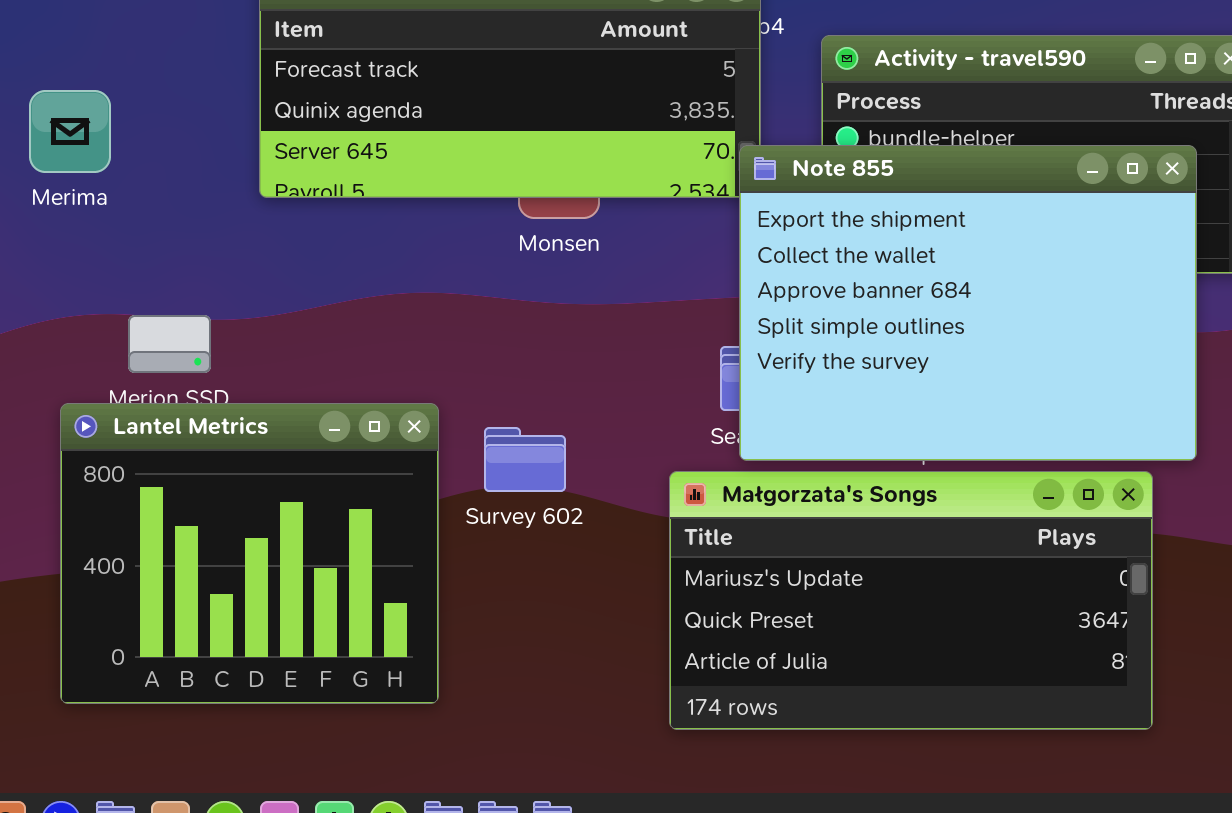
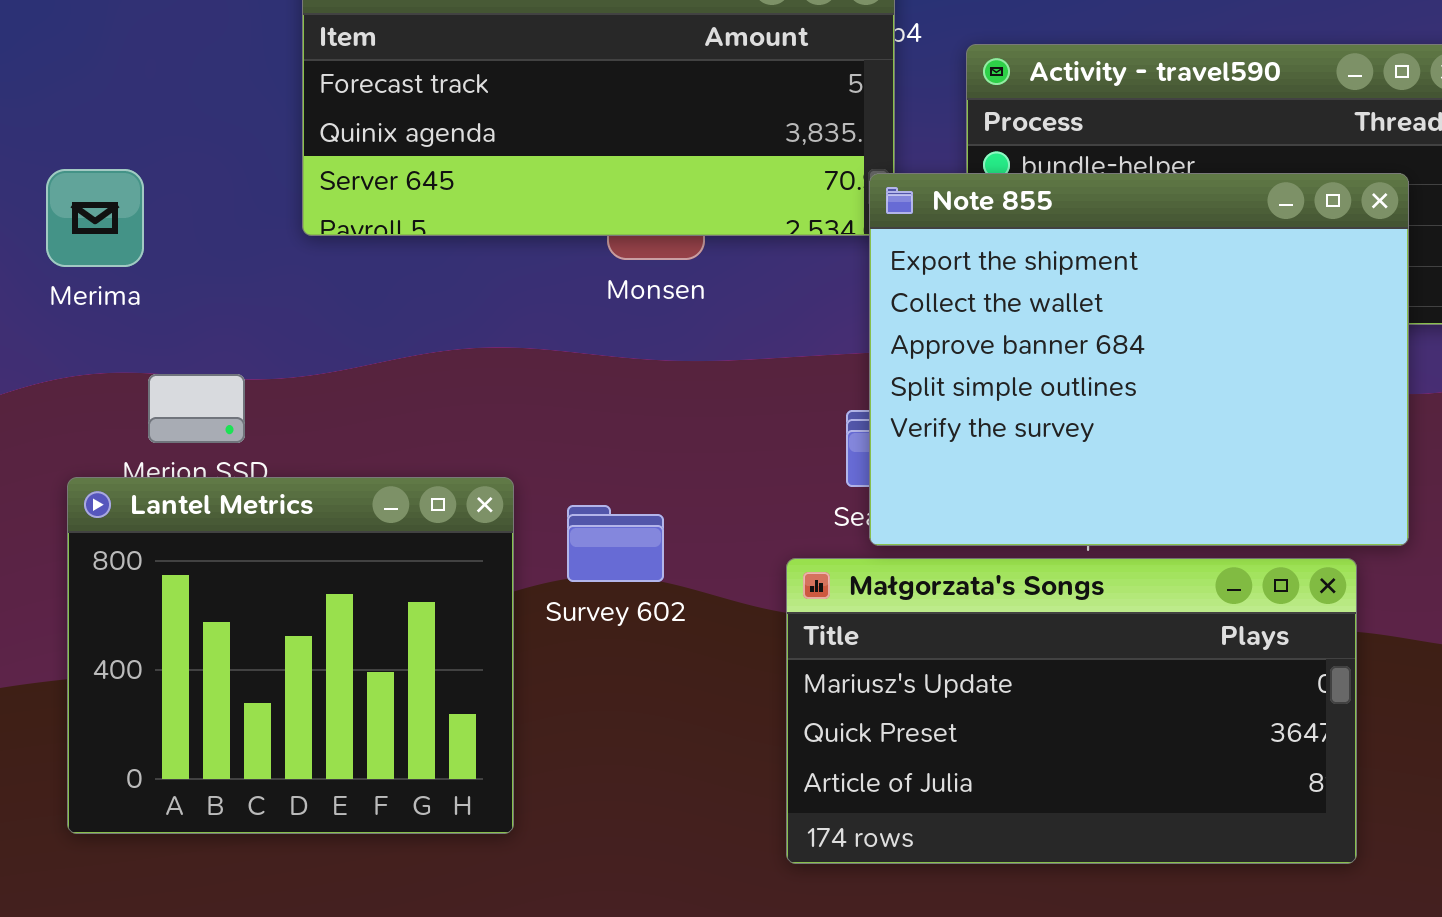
Merima: [29,90,111,173] -> [46,169,144,267], moved

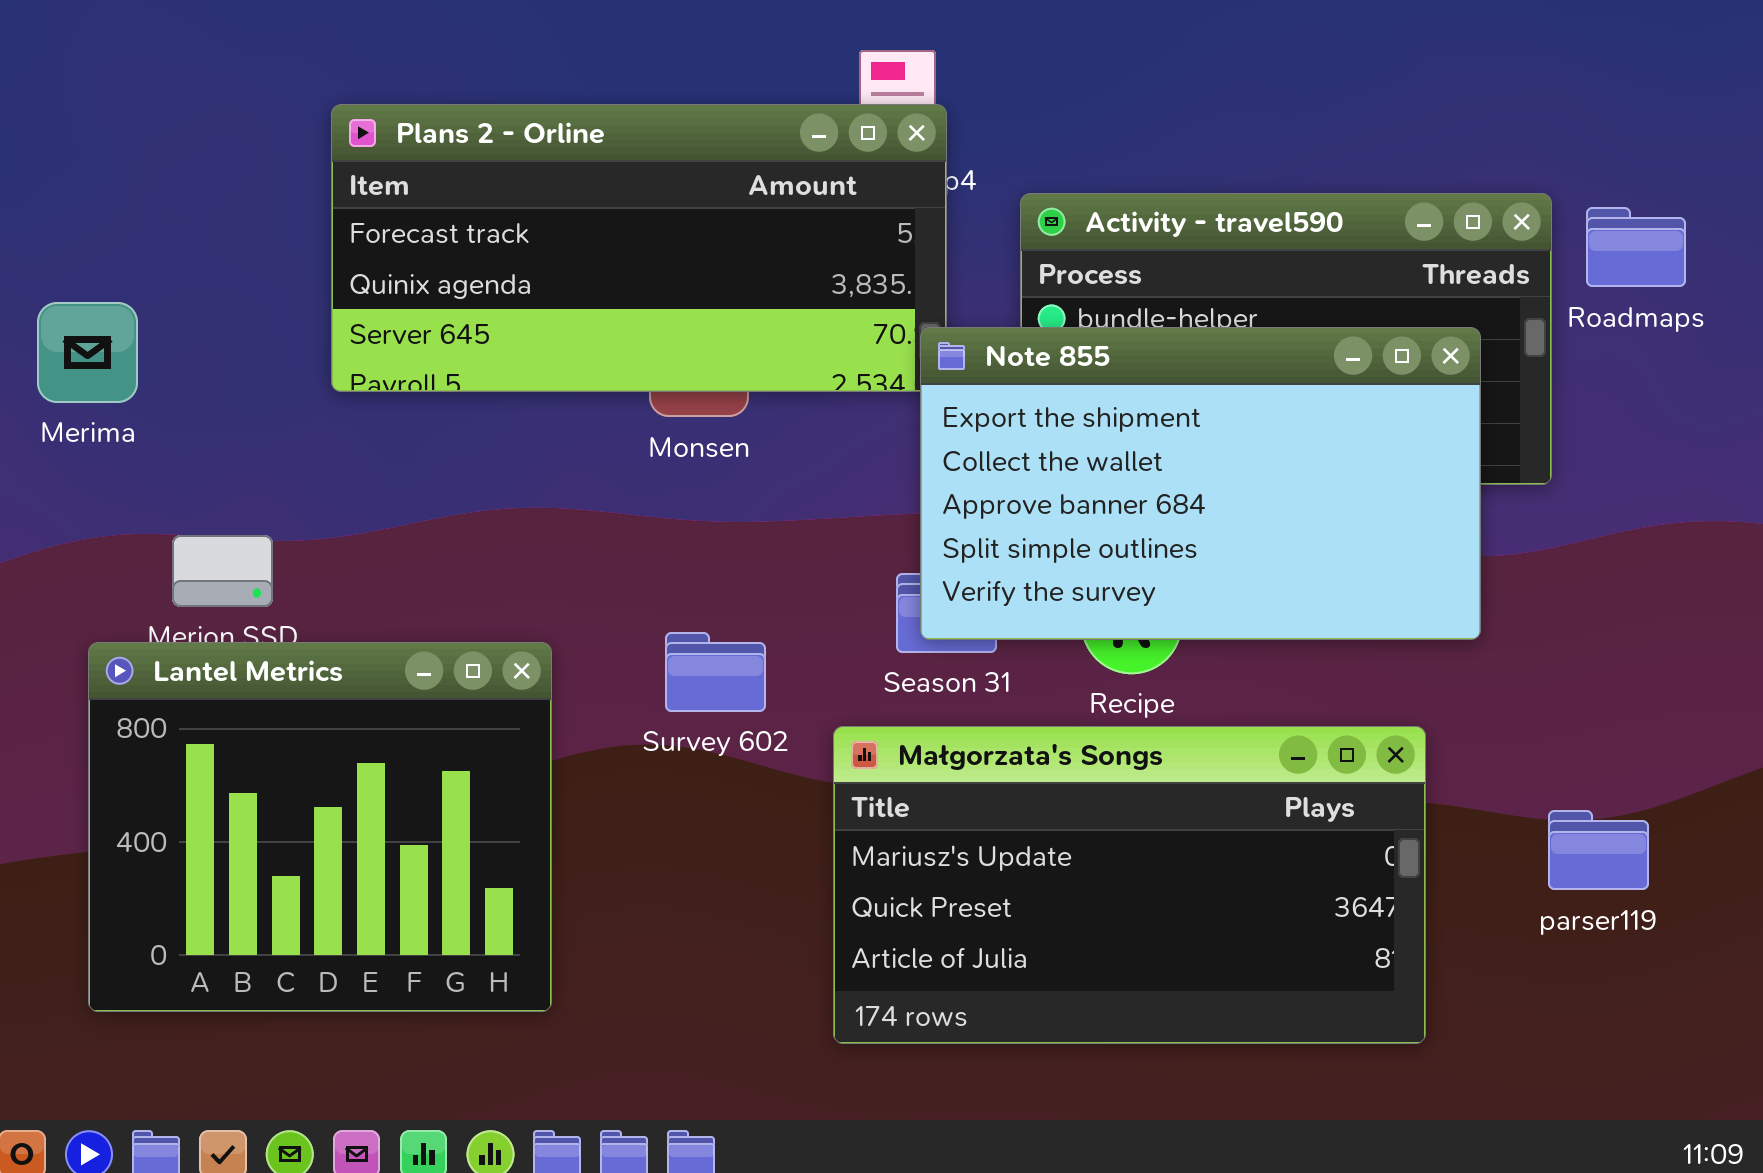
Merima: [46,169,144,267] -> [37,302,138,403], moved
Note 855: [869,173,1409,546] -> [920,327,1481,640], resized
Survey 602: [567,505,664,582] -> [665,632,766,712], moved

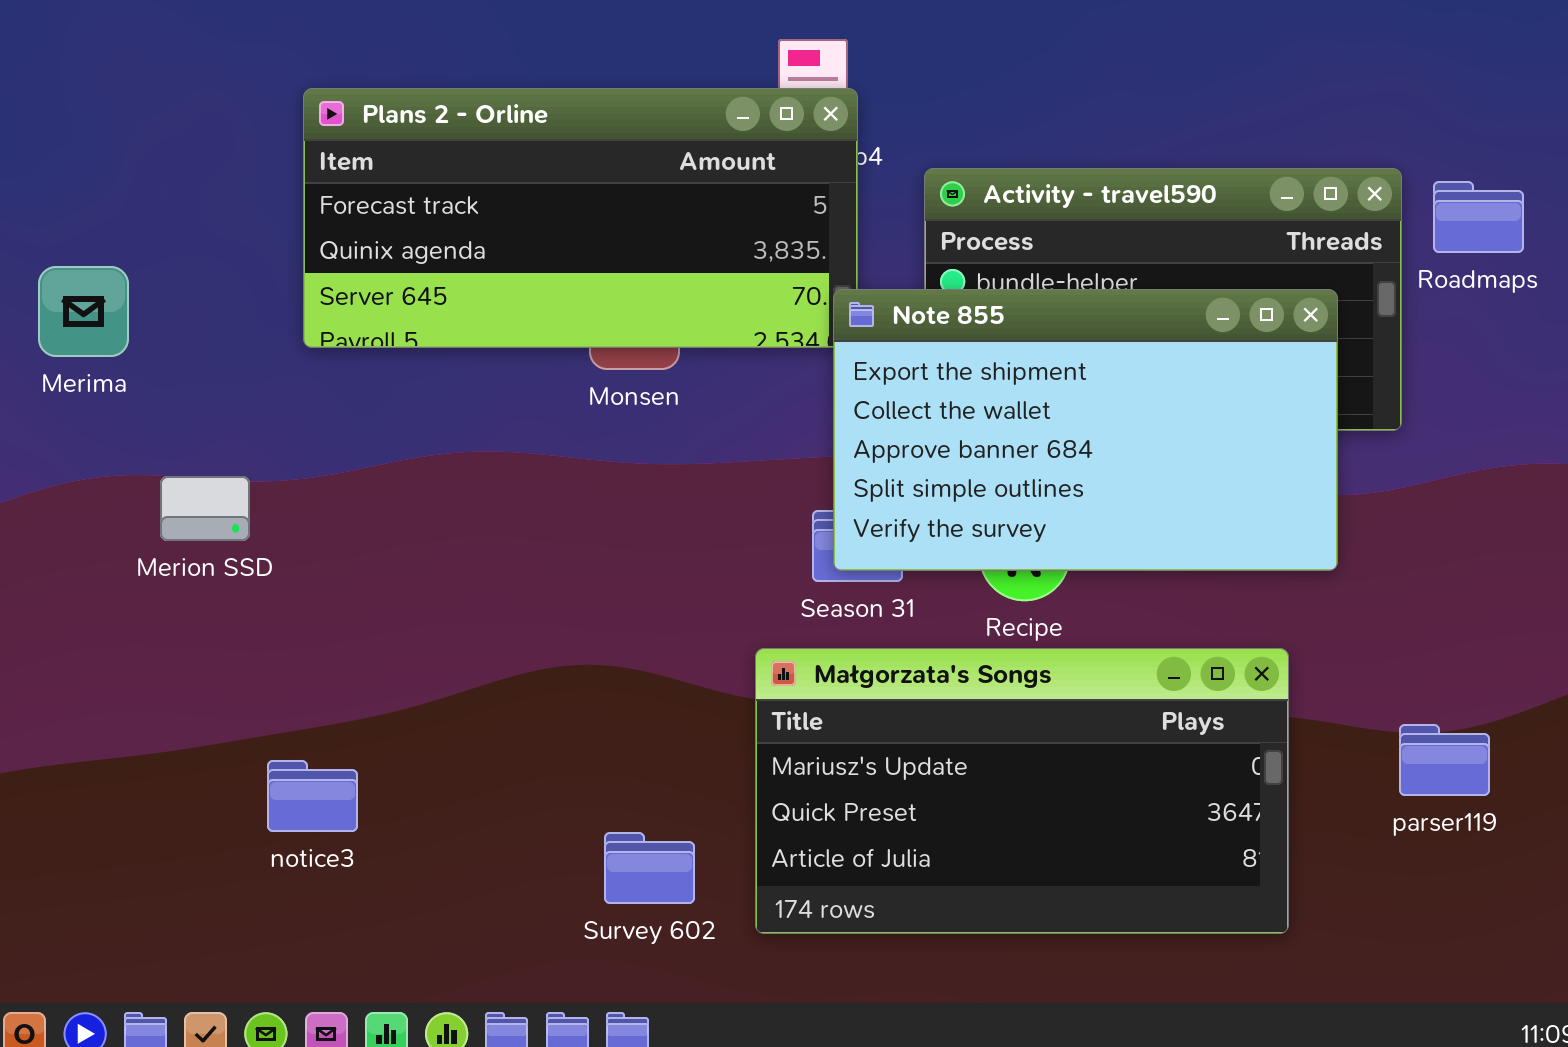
Survey 602: [665,632,766,712] -> [604,832,695,904], moved
Lantel Metrics: [88,642,552,1012] -> none, closed

